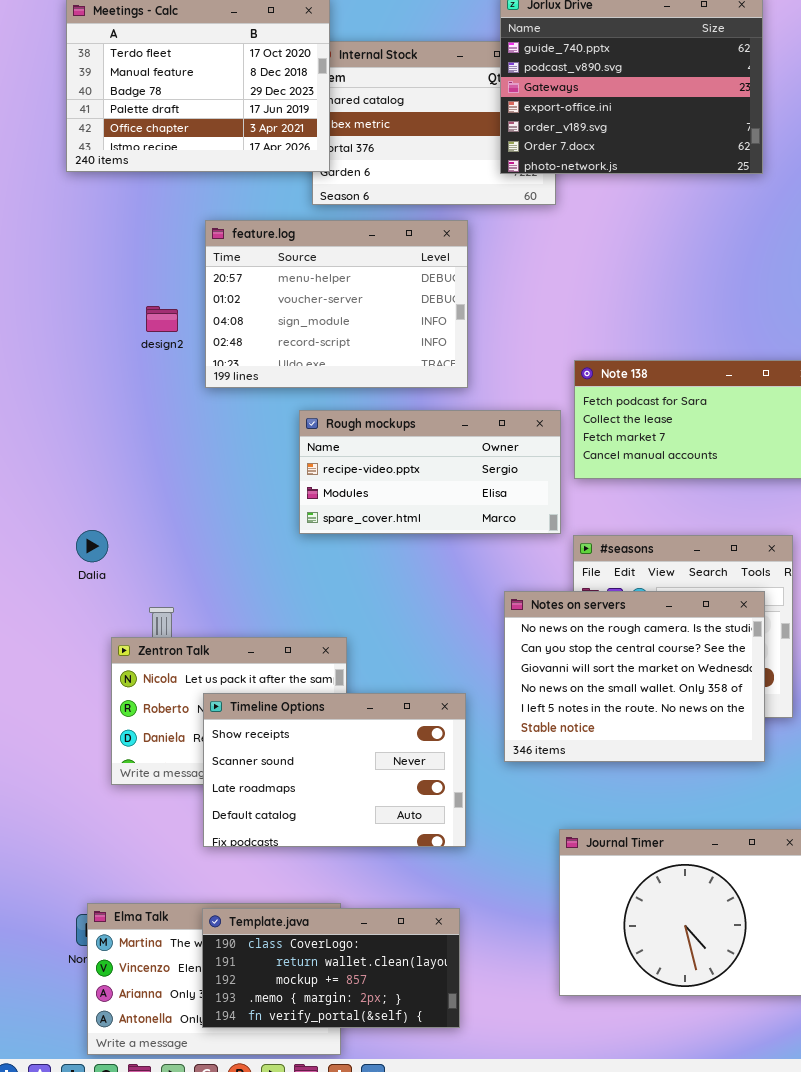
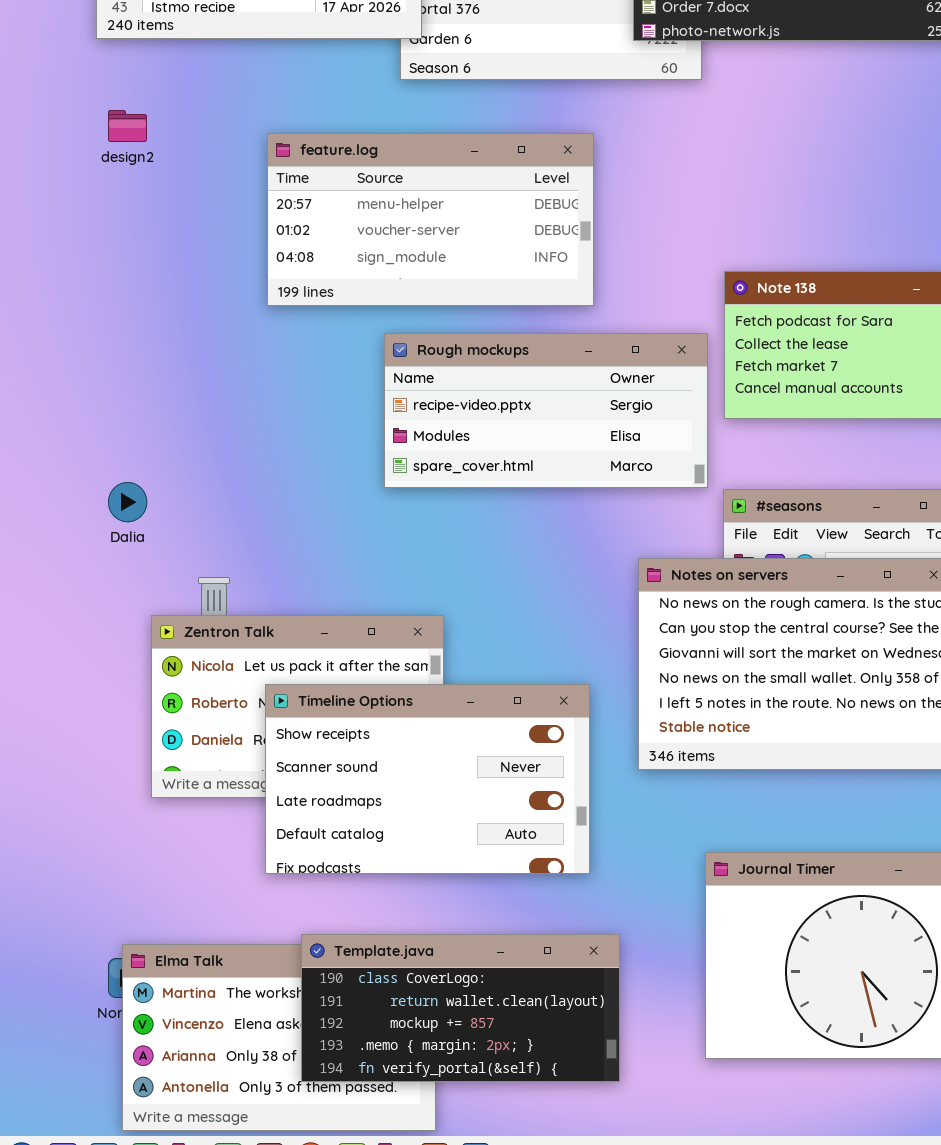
feature.log: [205,220,468,388] -> [267,133,594,306], resized
design2: [146,306,178,332] -> [108,110,147,142], moved
Template.java: [202,908,460,1028] -> [301,934,620,1082], moved

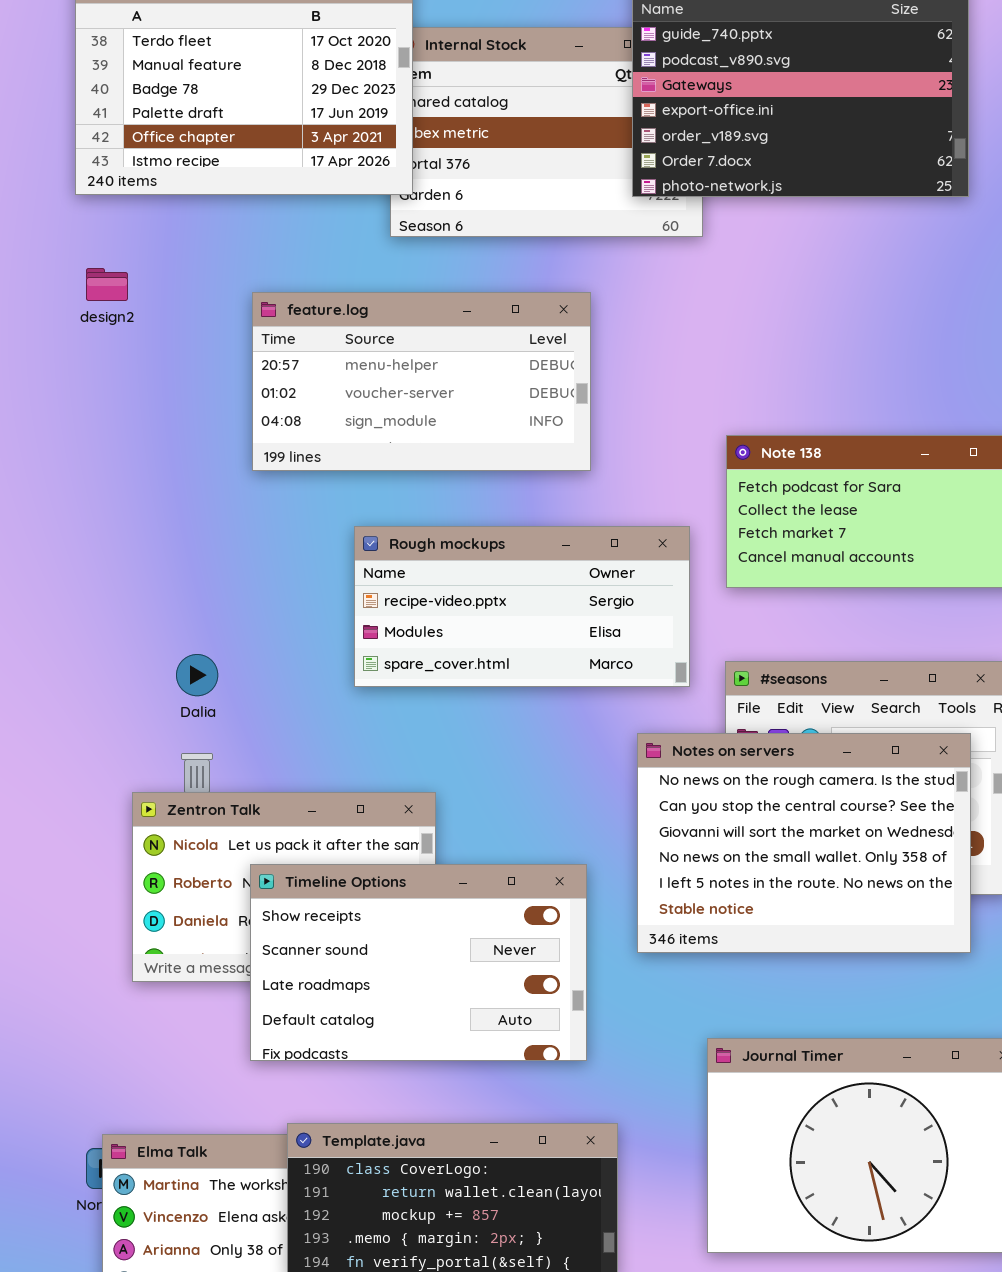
Rough mockups: [384,333,708,488] -> [354,526,690,687], moved
Dalia: [108,482,147,522] -> [176,654,218,696], moved

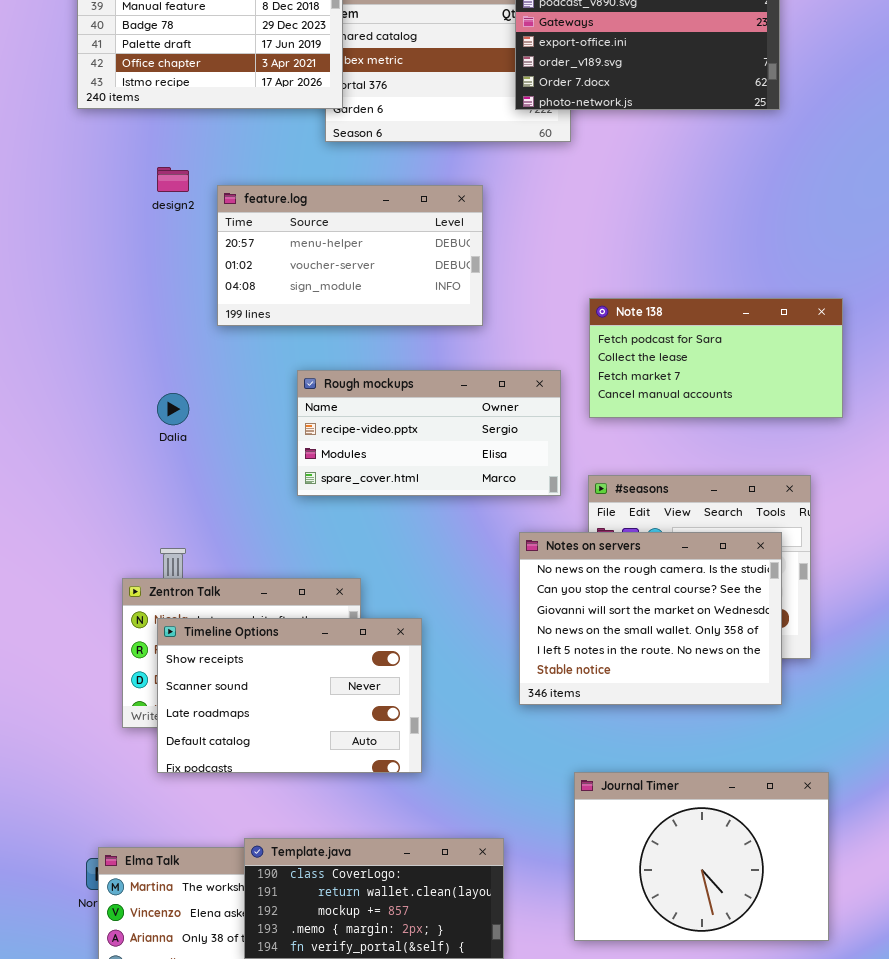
design2: [86,268,128,301] -> [157,167,189,192], moved
Dalia: [176,654,218,696] -> [157,393,189,425], moved
Timeline Options: [250,864,587,1061] -> [157,618,422,773], moved

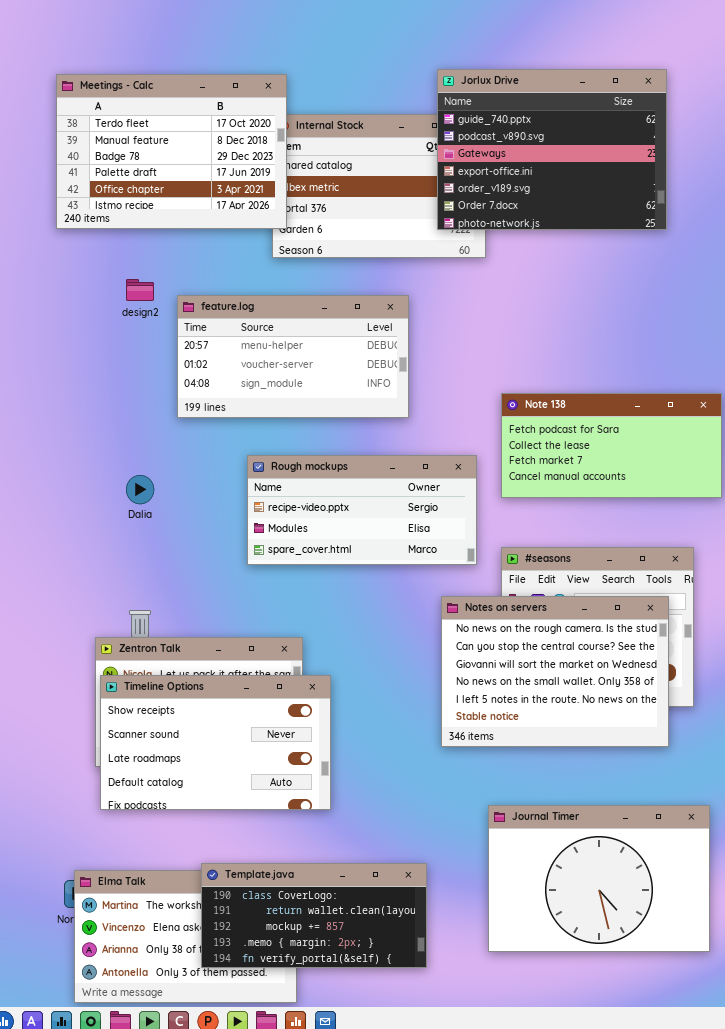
Timeline Options: [157,618,422,773] -> [100,675,331,810], moved

